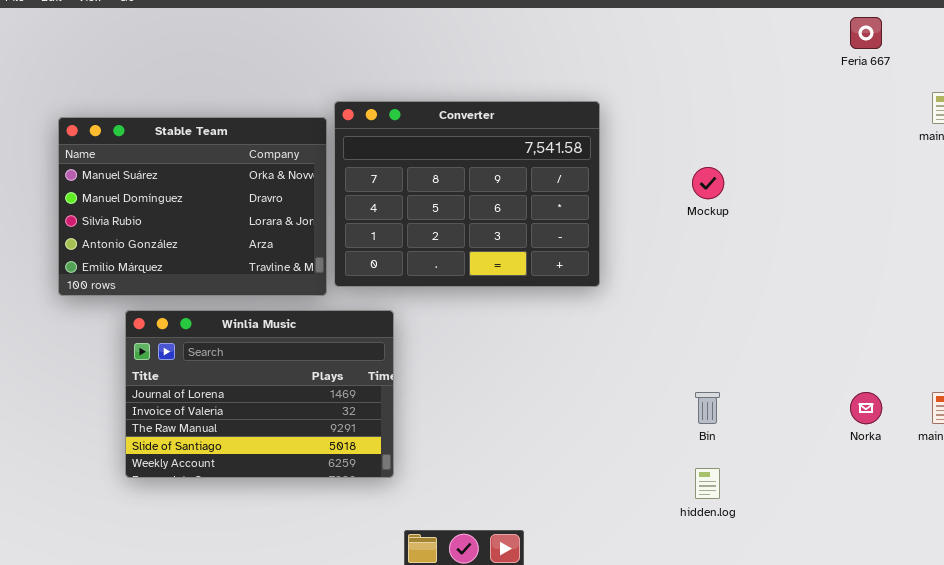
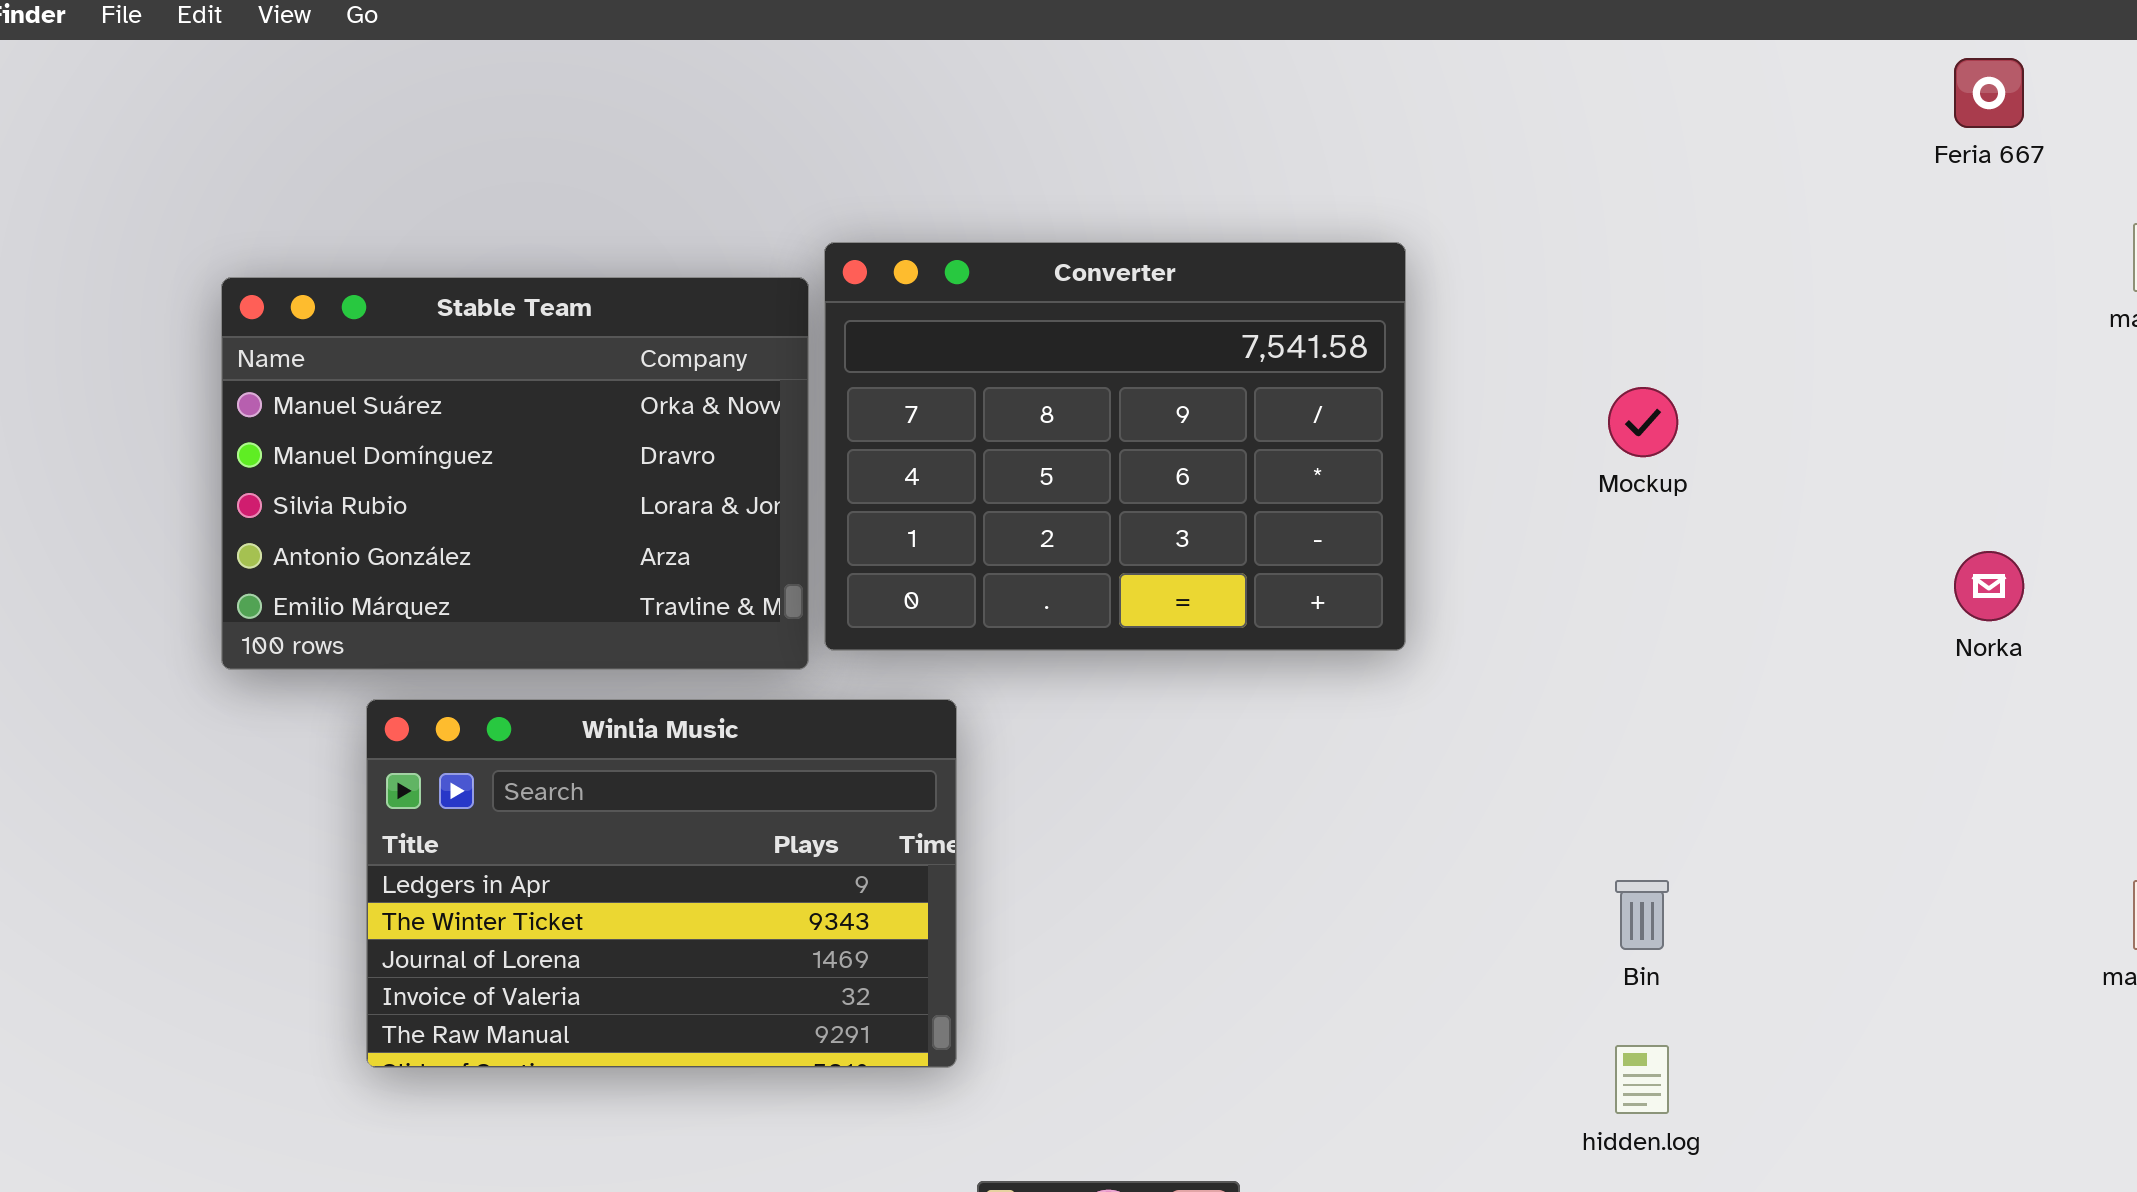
Winlia Music: [125,310,394,478] -> [366,699,957,1068], scrolled up 2 rows
Norka: [850,392,882,424] -> [1954,551,2024,621], moved

